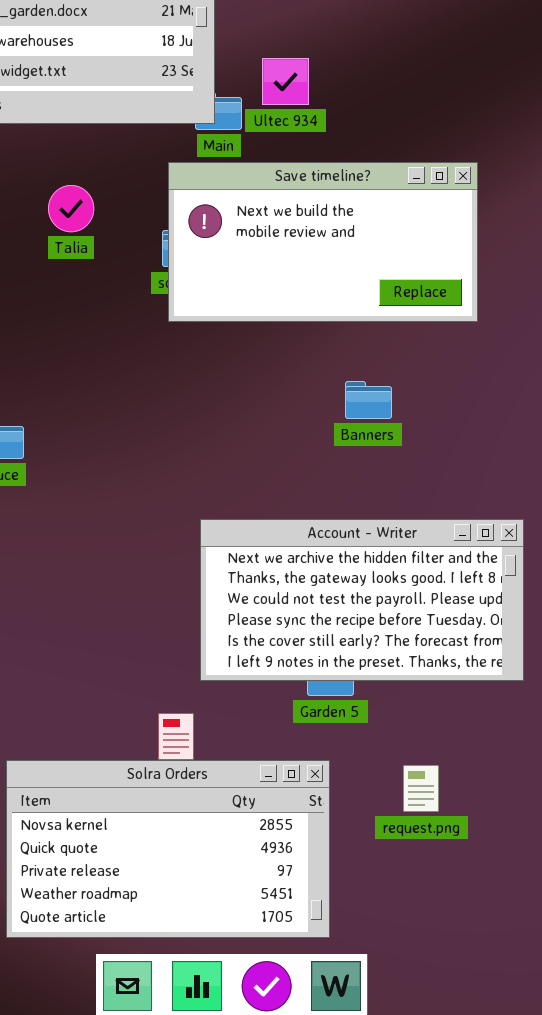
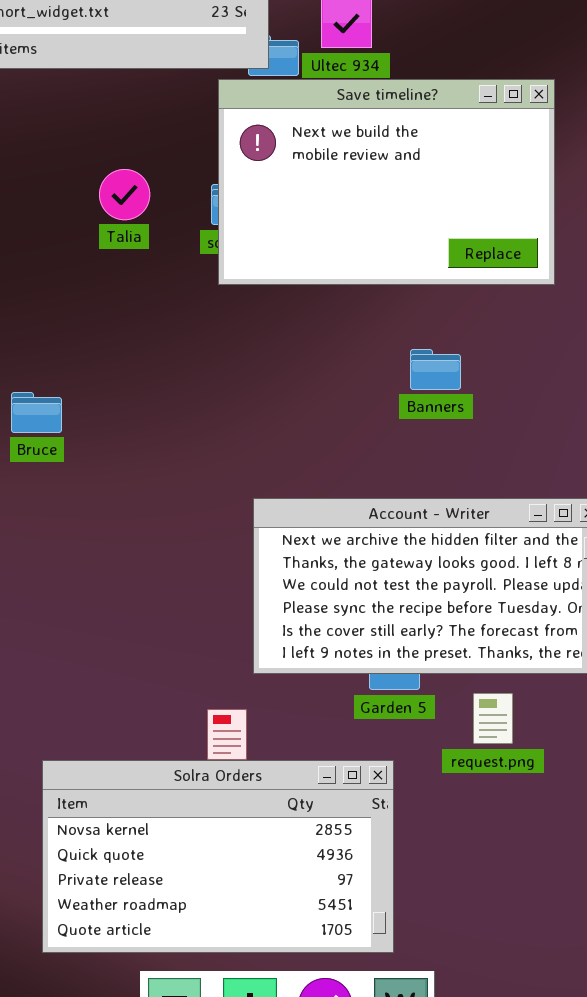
Save timeline?: [168,162,478,322] -> [218,79,555,285], resized
Talia: [48,185,94,232] -> [99,169,150,220], moved
request.png: [403,765,439,812] -> [473,693,513,744], moved

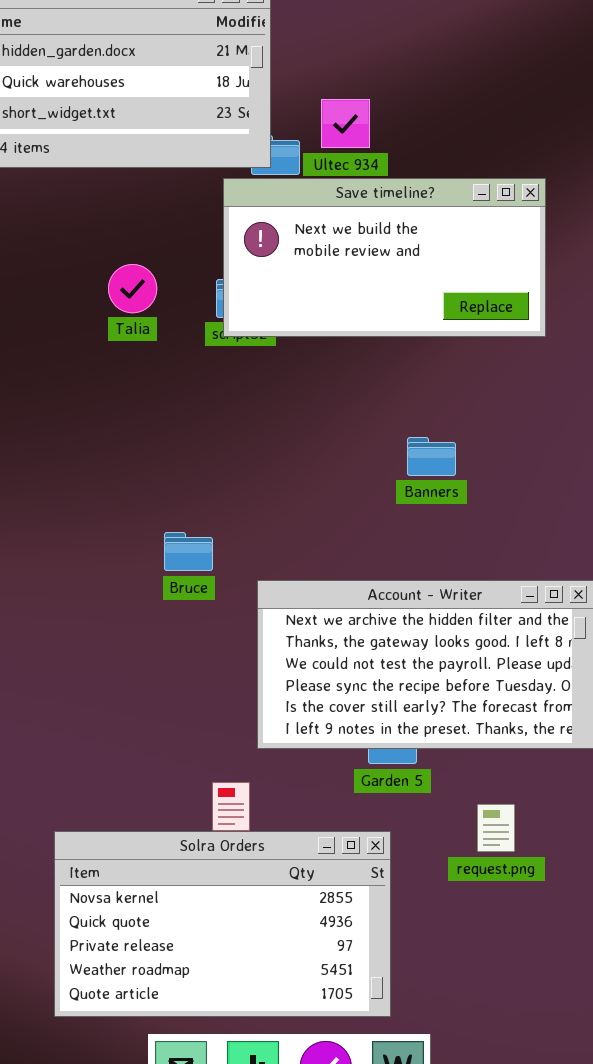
Save timeline?: [218,79,555,285] -> [223,178,546,337], resized
Bruce: [11,392,62,433] -> [164,532,213,571], moved
request.png: [473,693,513,744] -> [477,804,515,852], moved

